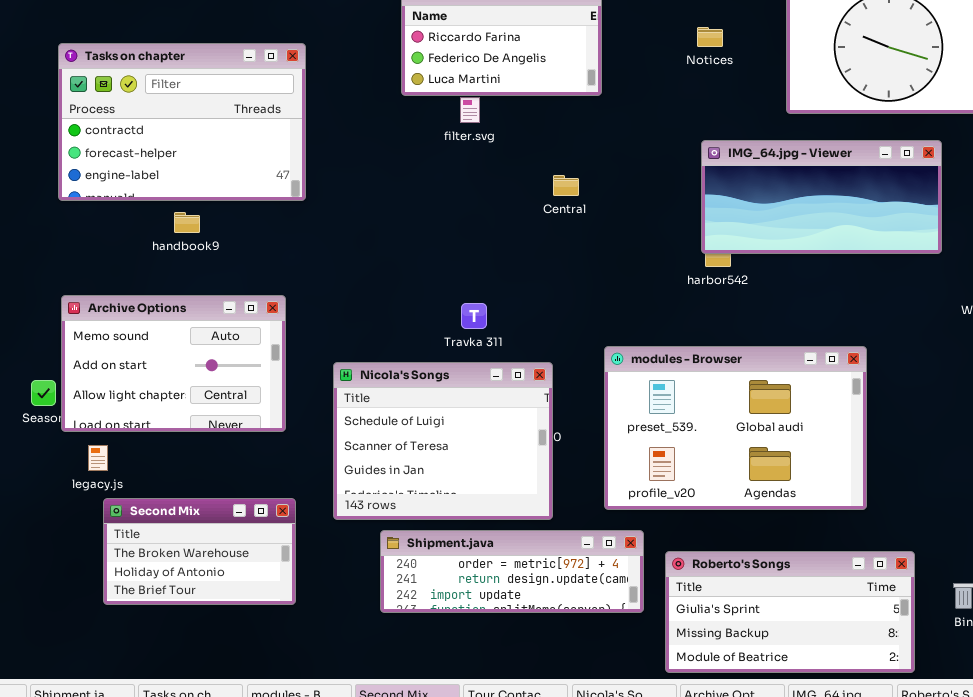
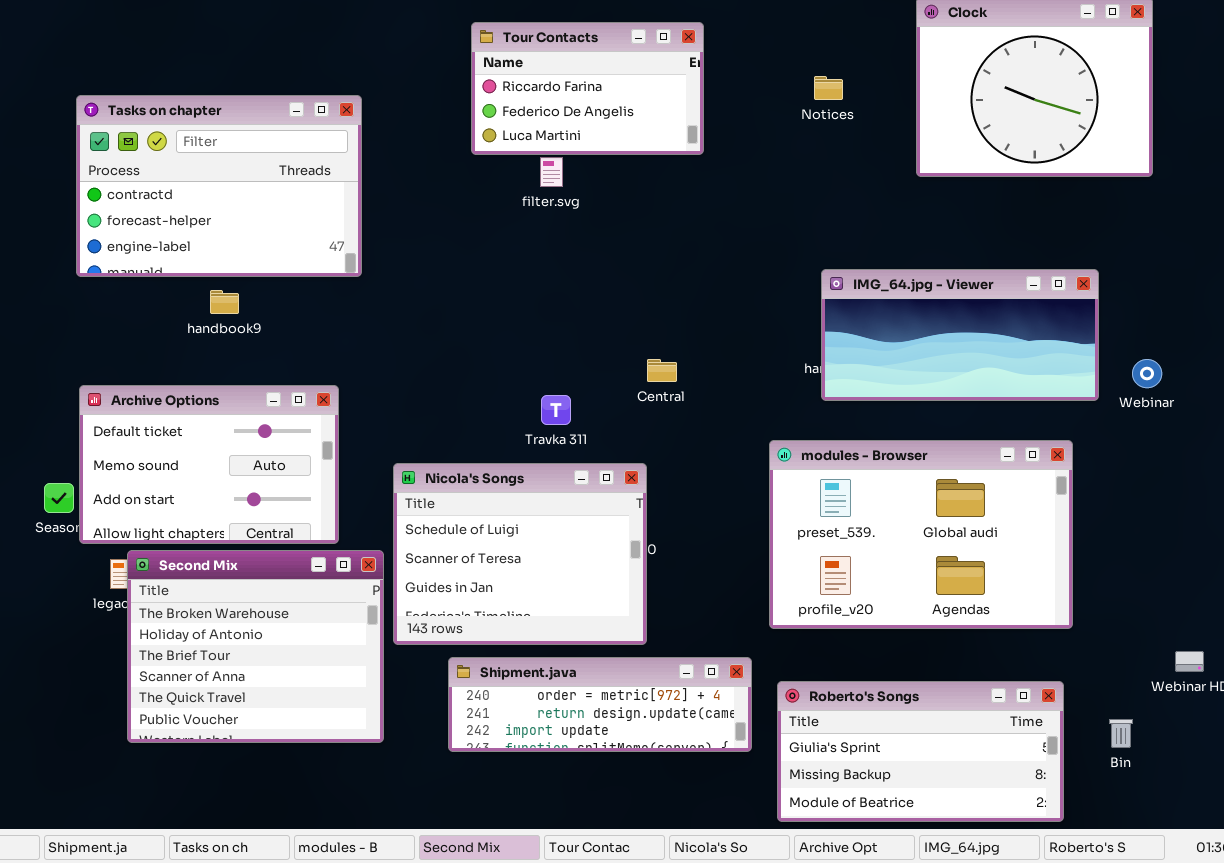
IMG_64.jpg - Viewer: [701,140,942,254] -> [821,269,1099,401], moved
Central: [553,175,579,196] -> [647,359,677,382], moved
Archive Options: [61,295,286,432] -> [79,385,339,544], scrolled up 1 row
modules - Browser: [604,346,867,510] -> [769,440,1073,629], moved
Second Mix: [103,498,296,605] -> [127,550,384,743], resized

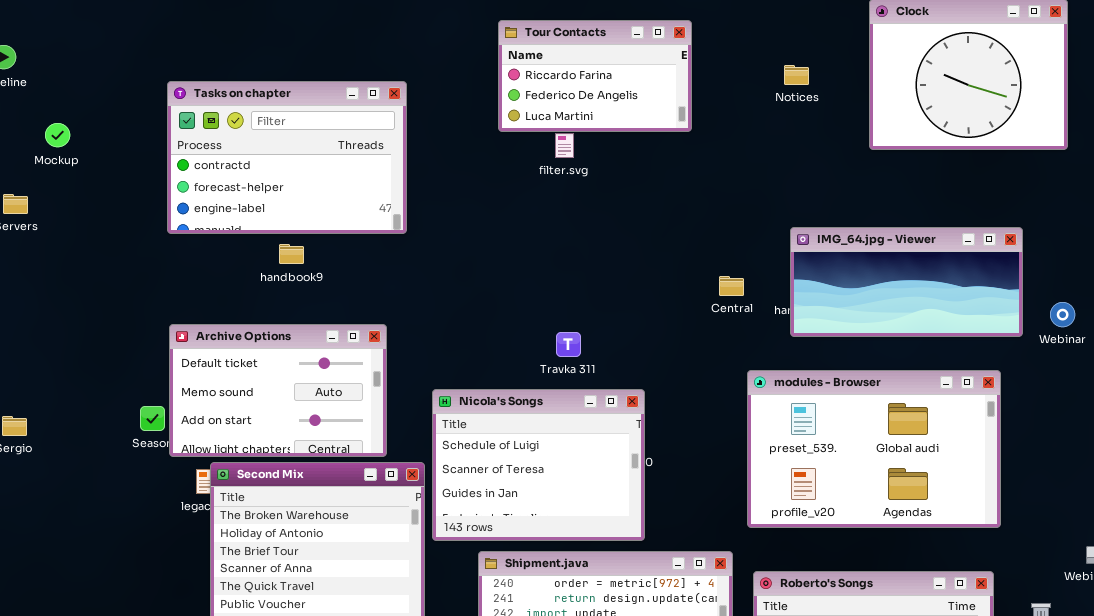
Central: [647,359,677,382] -> [719,276,744,296], moved

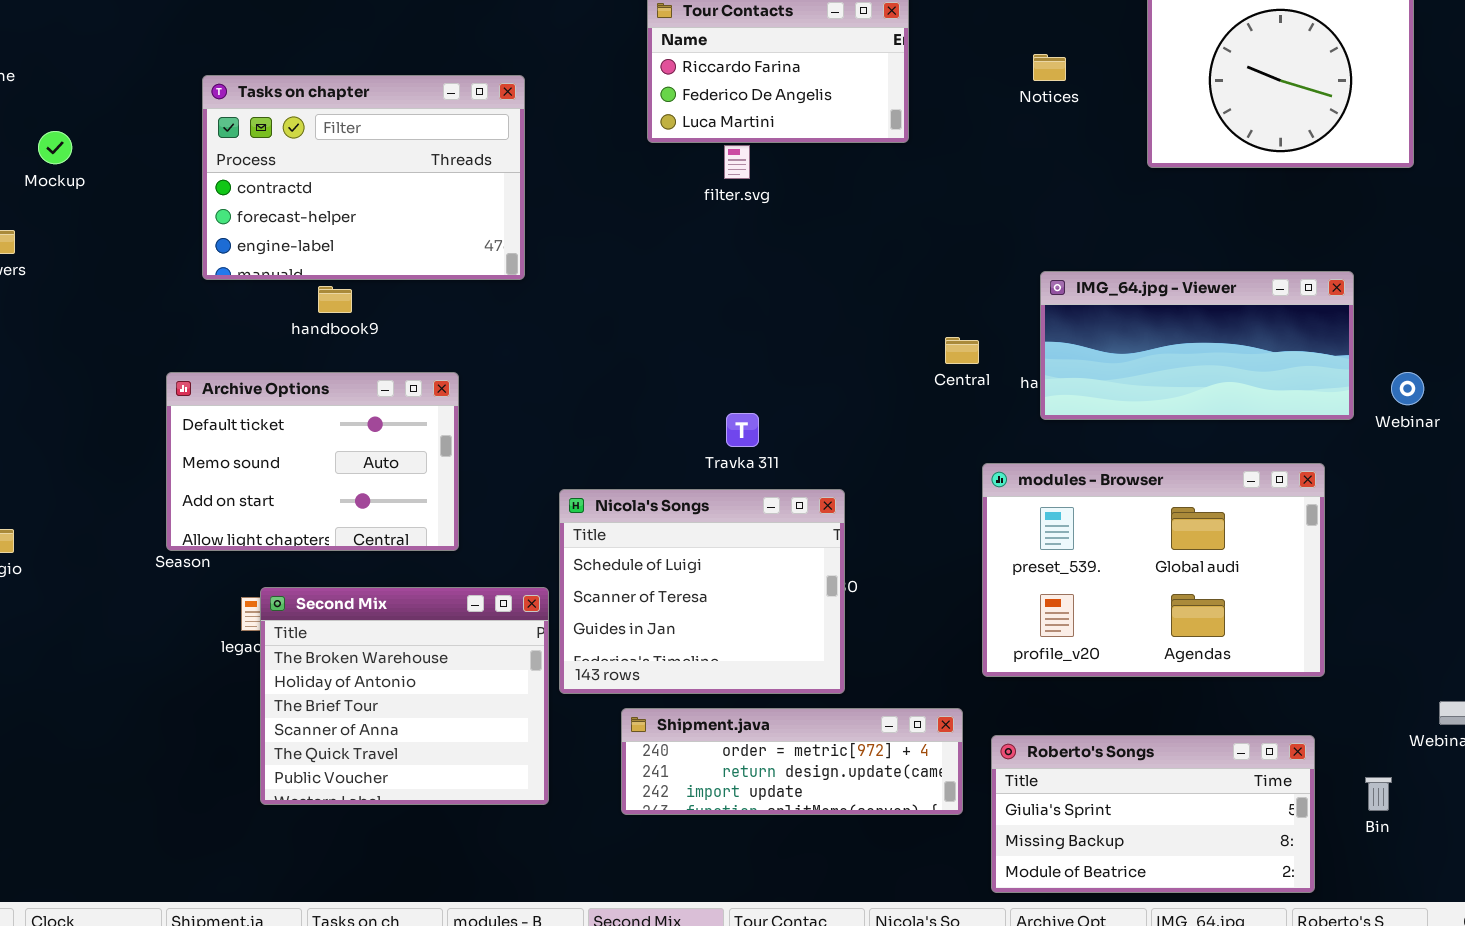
handbook9: [279,244,304,264] -> [318,286,352,313], moved
Archive Options: [169,324,387,457] -> [166,372,459,551], moved

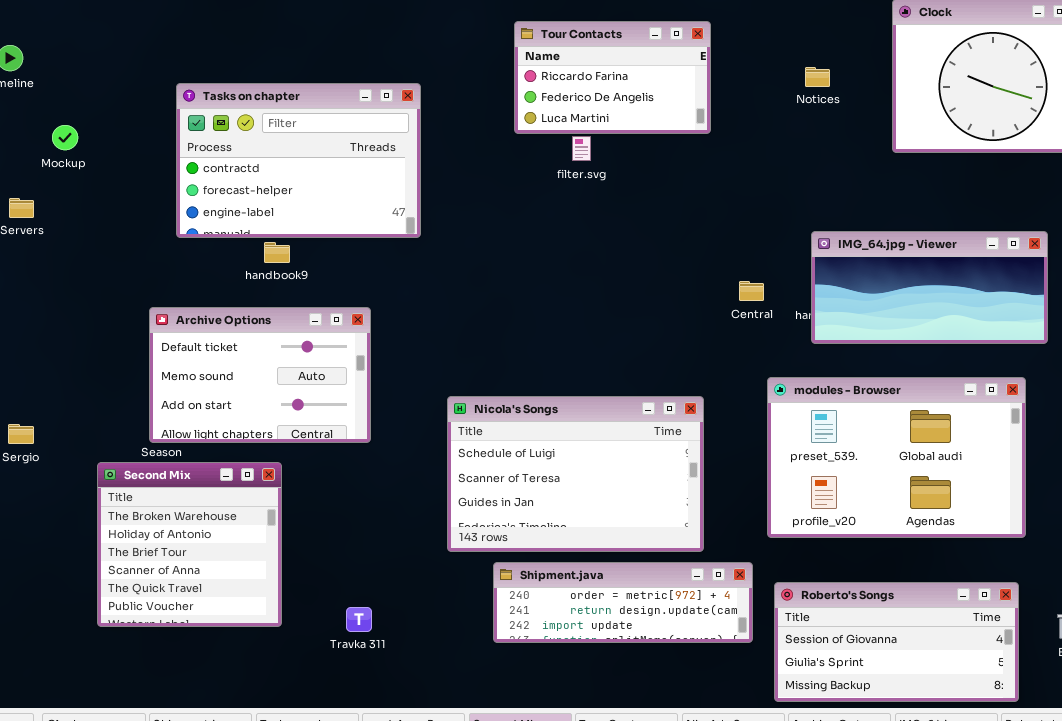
Travka 311: [726,413,759,447] -> [346,607,372,632], moved
Nicola's Songs: [559,489,845,694] -> [447,396,704,552], resized
Second Mix: [260,587,549,805] -> [97,462,282,627], moved, resized
Roberto's Songs: [991,735,1315,893] -> [774,582,1019,702], scrolled up 1 row

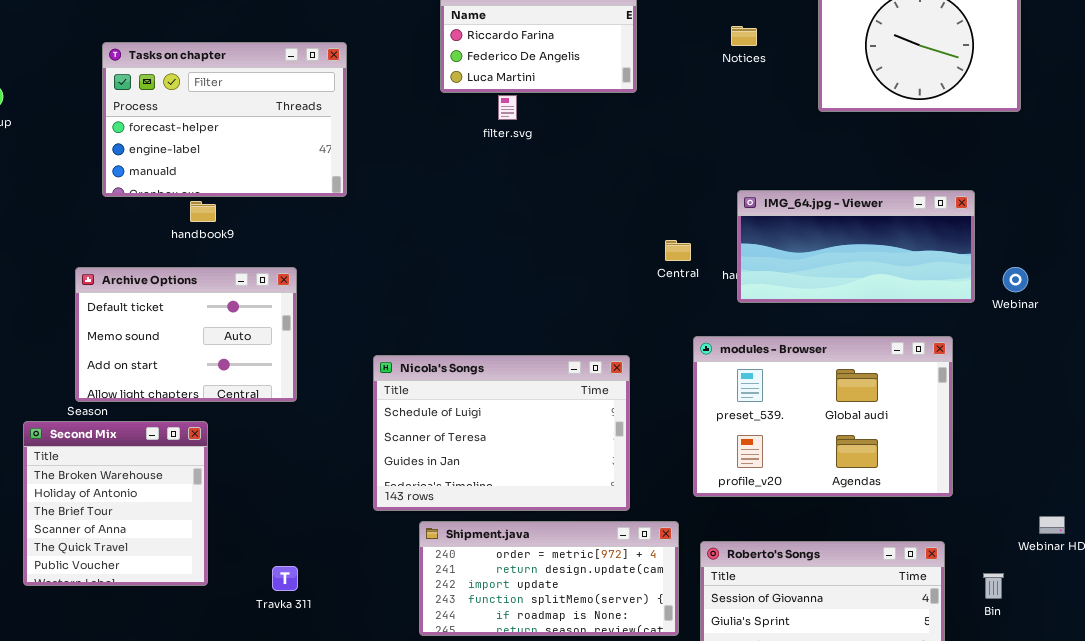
Tasks on chapter: [176,83,421,238] -> [102,42,347,197], scrolled down 1 row
Shipment.java: [493,562,753,643] -> [419,521,679,636], resized

